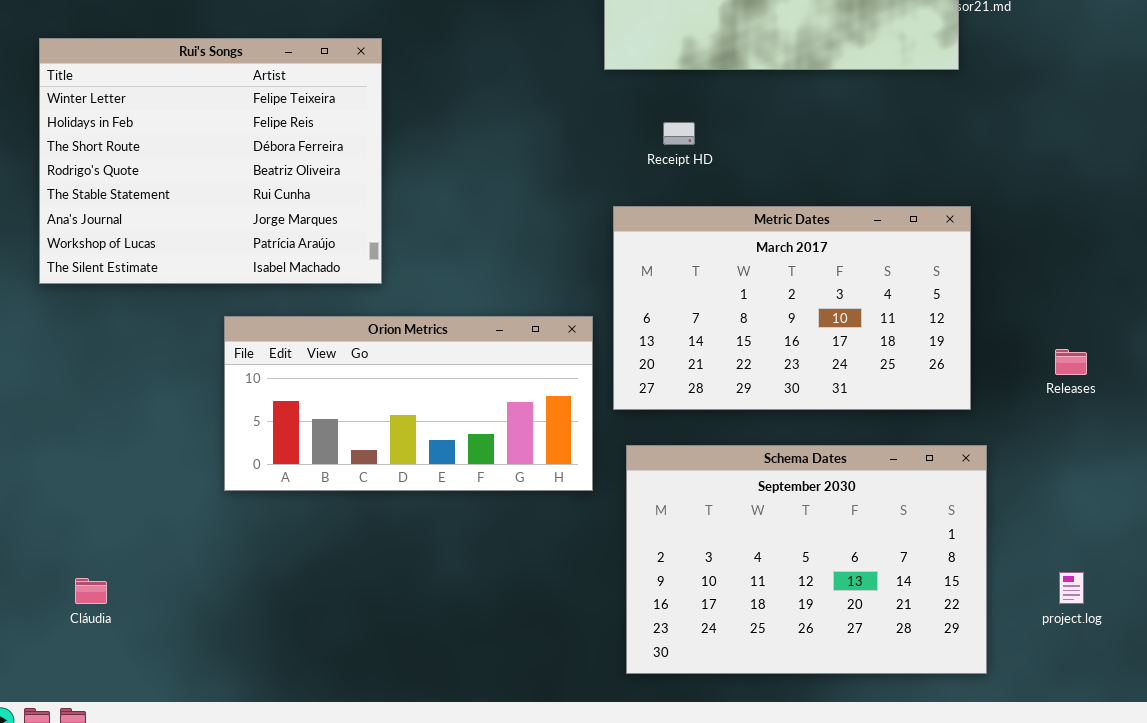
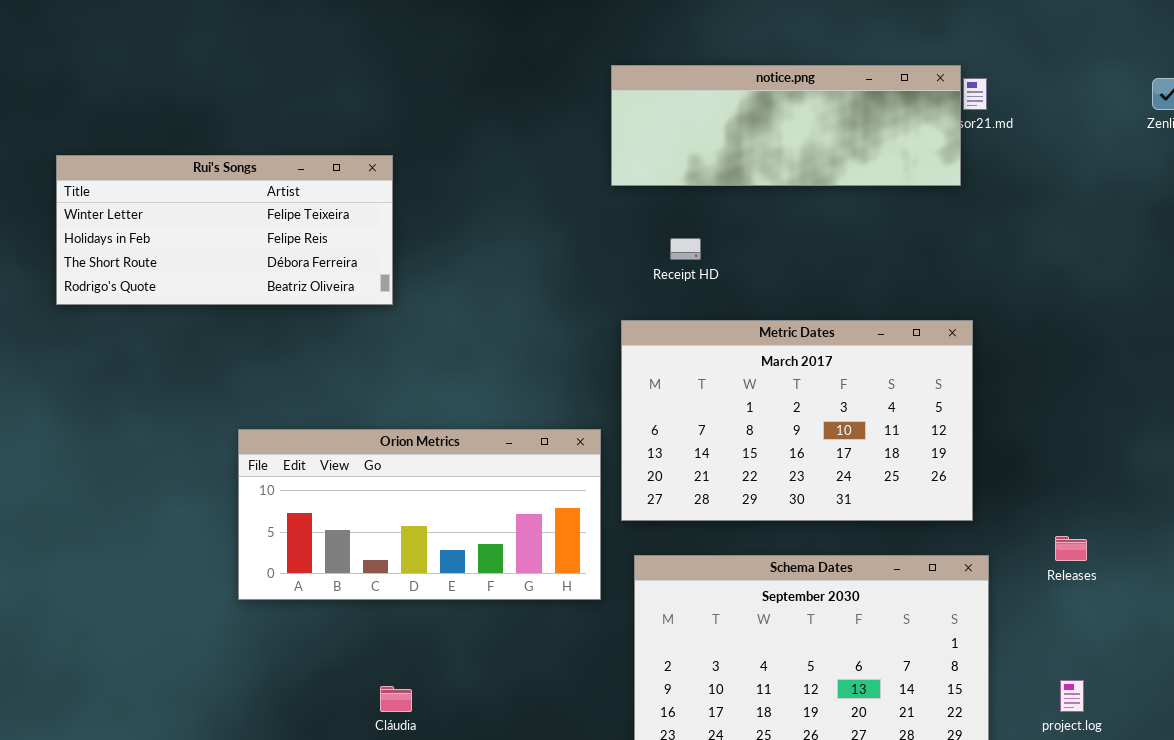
Rui's Songs: [39,38,382,284] -> [56,155,393,305], resized
Releases: [1055,349,1087,375] -> [1055,536,1087,561], moved
Cláudia: [75,578,107,604] -> [380,686,412,712], moved

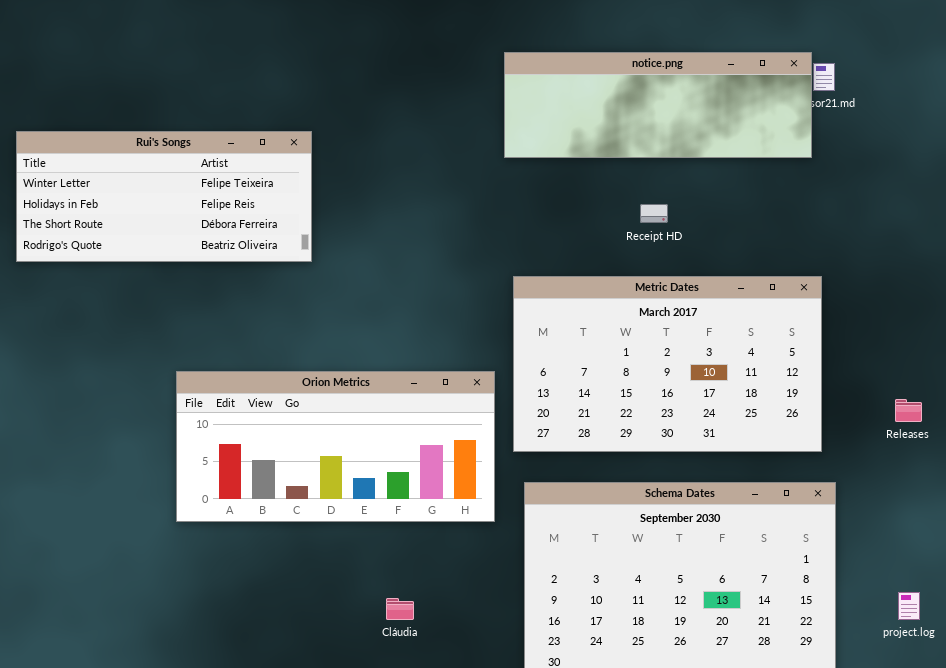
Receipt HD: [670,238,701,260] -> [640,204,668,223], moved
Releases: [1055,536,1087,561] -> [895,399,922,422], moved
Cláudia: [380,686,412,712] -> [386,598,414,620], moved

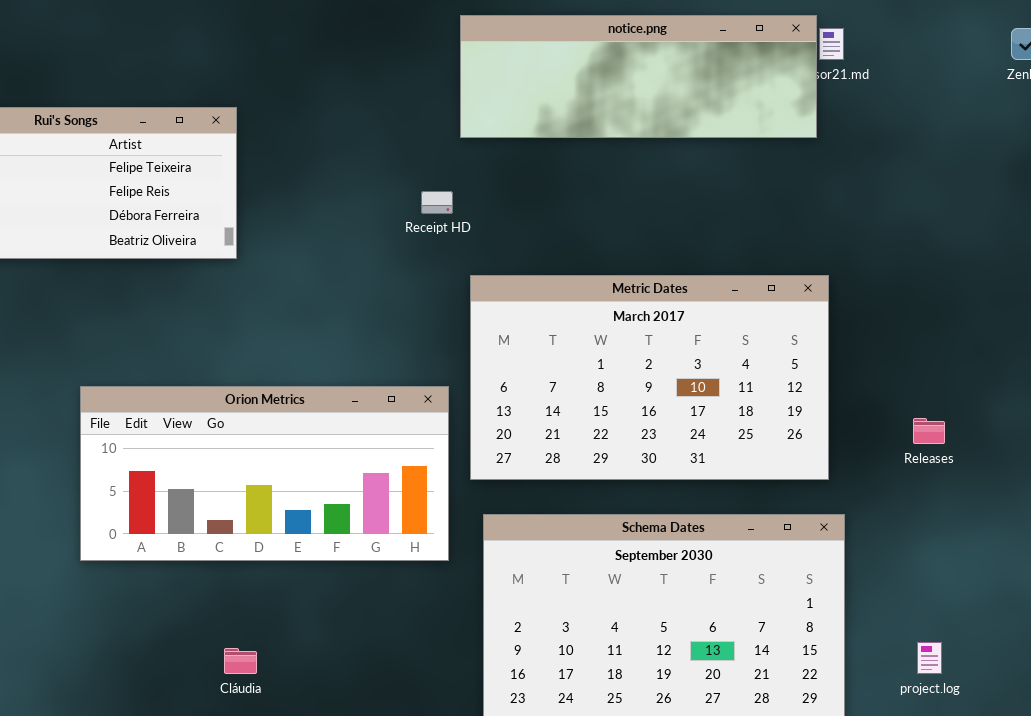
Receipt HD: [640,204,668,223] -> [421,191,453,214], moved
Cláudia: [386,598,414,620] -> [224,648,257,674], moved

